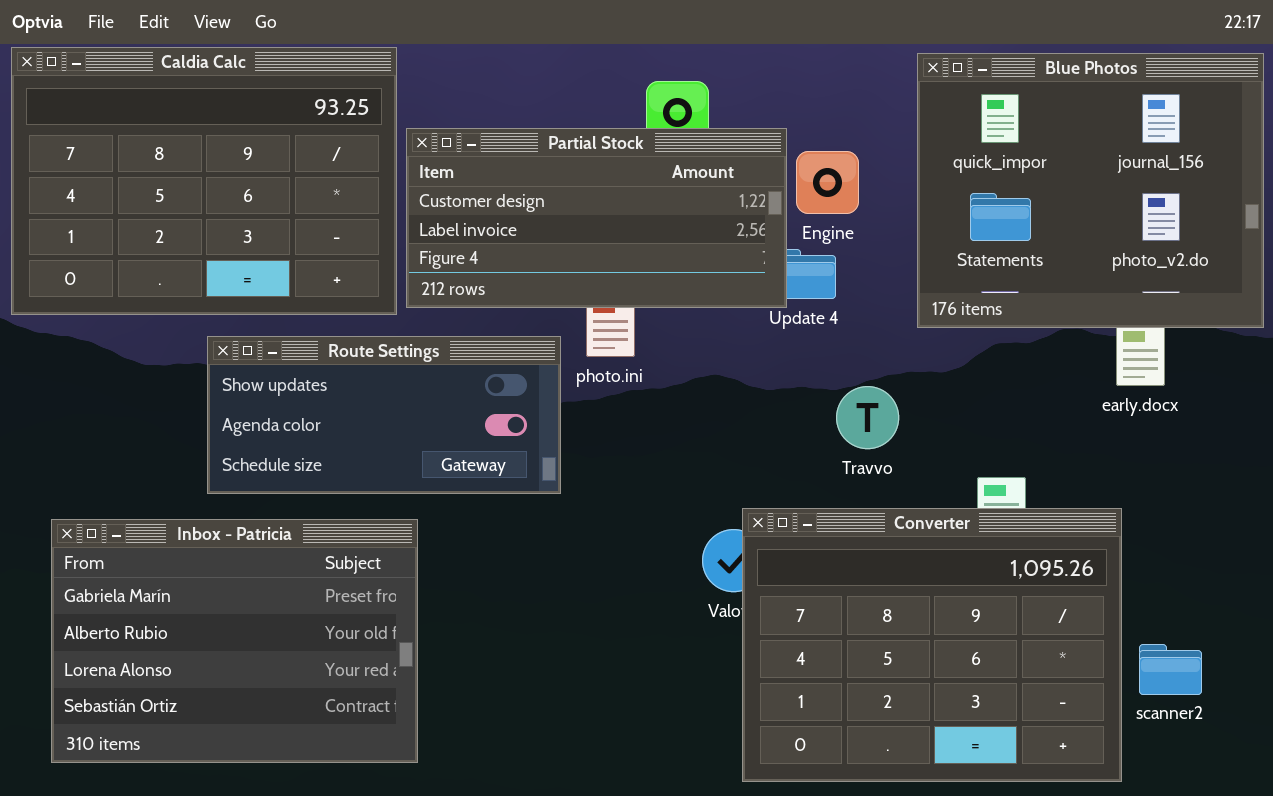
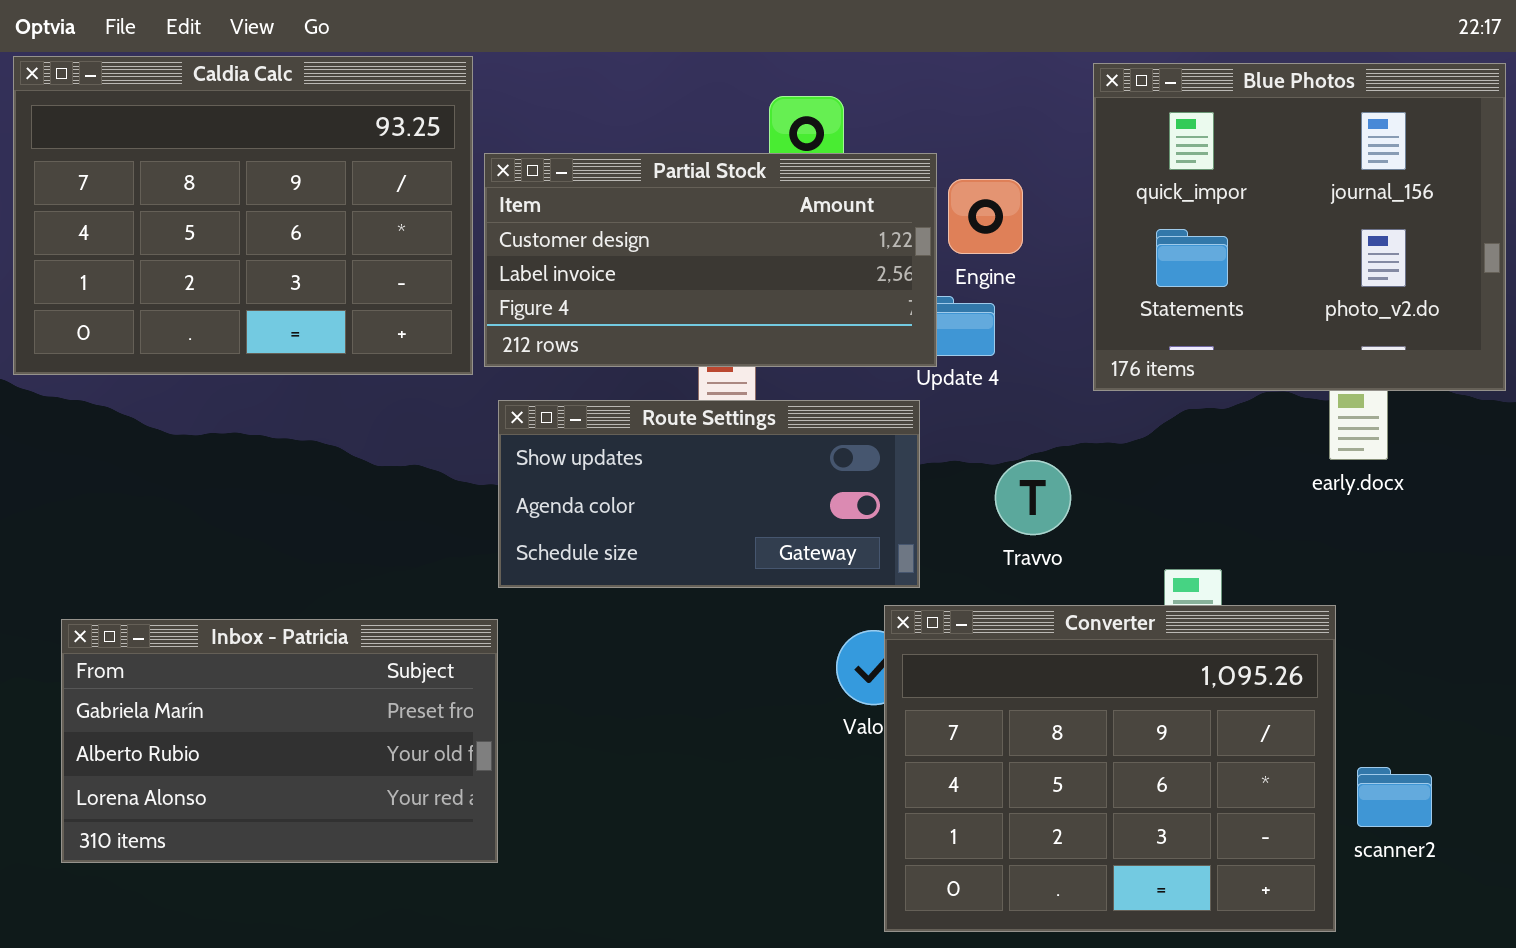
Route Settings: [207,336,561,494] -> [498,400,920,588], moved
Inbox - Patricia: [51,519,418,763] -> [61,619,498,863], resized

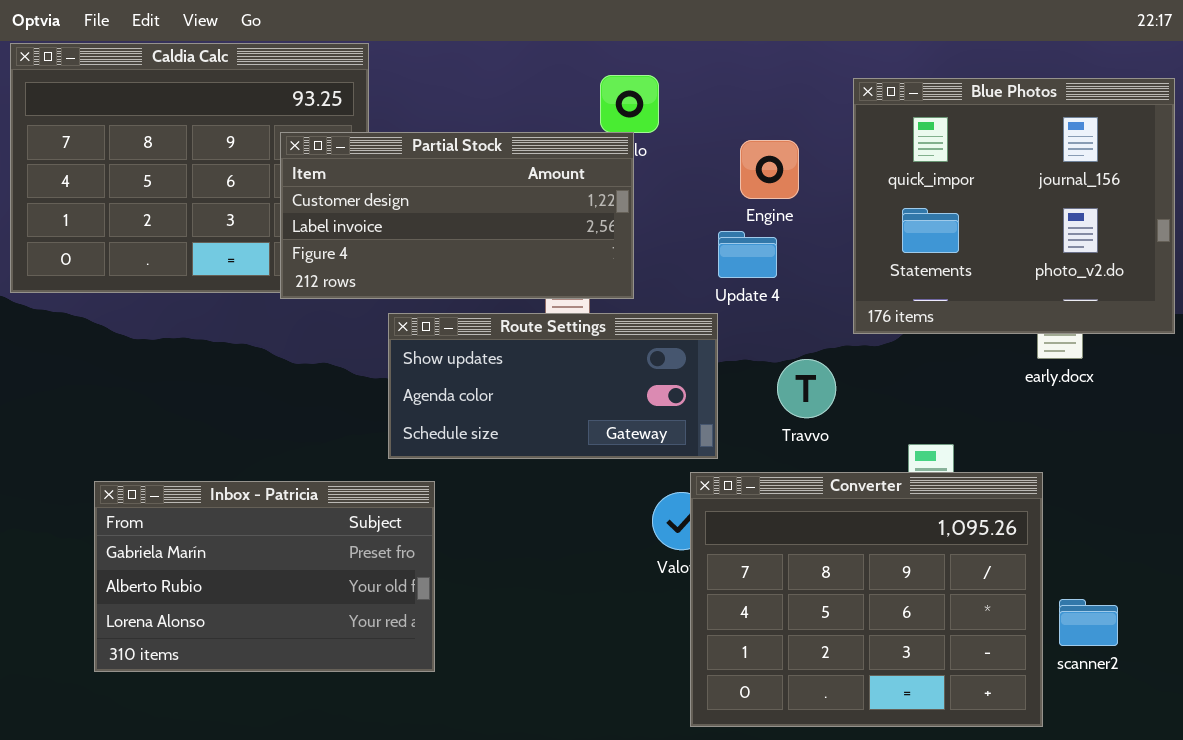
Blue Photos: [1093,63,1506,391] -> [853,78,1175,334], moved
Partial Stock: [484,153,937,367] -> [280,132,634,299], moved
Inbox - Patricia: [61,619,498,863] -> [94,481,435,672], moved

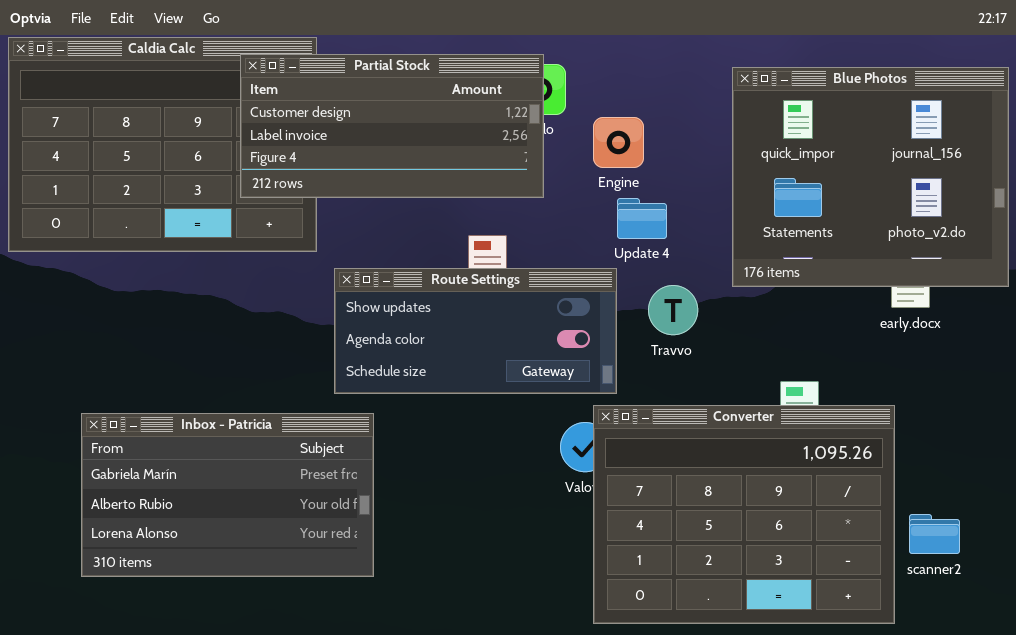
Partial Stock: [280,132,634,299] -> [240,54,544,198], moved
Engine: [740,140,799,199] -> [593,117,644,168], moved
Travvo: [777,359,836,418] -> [648,285,698,335], moved

